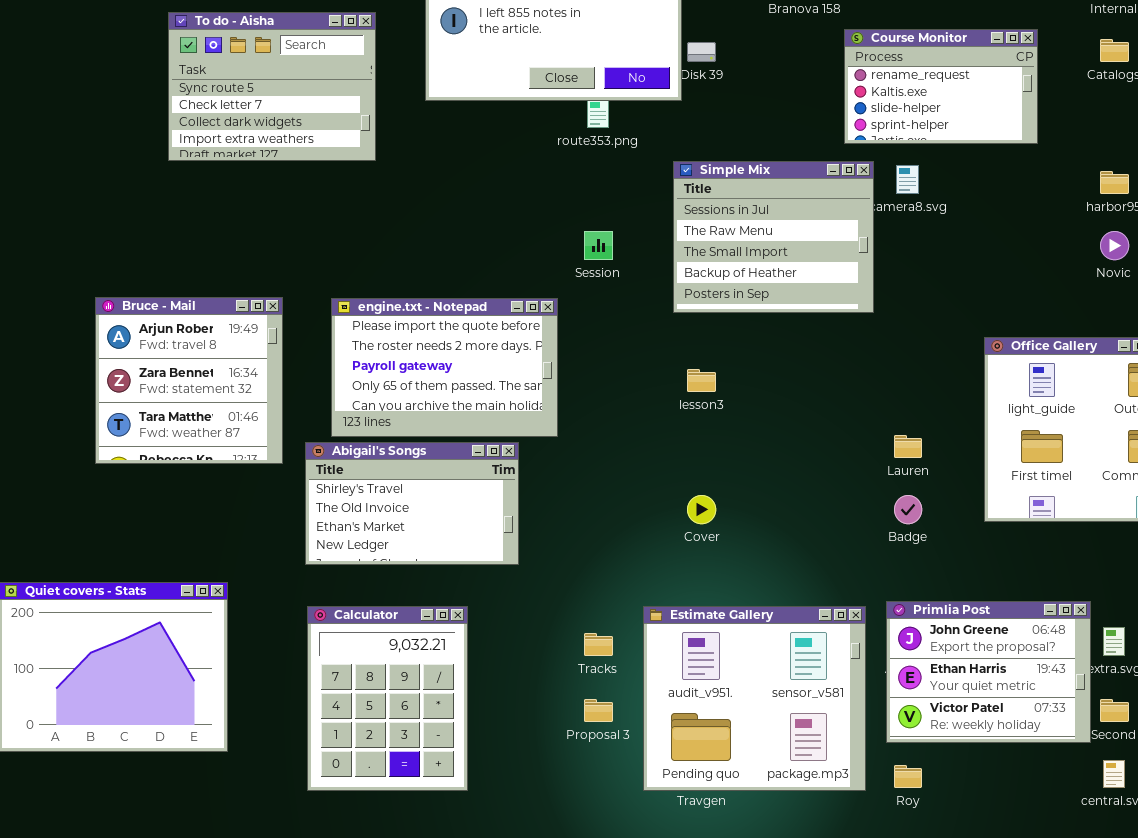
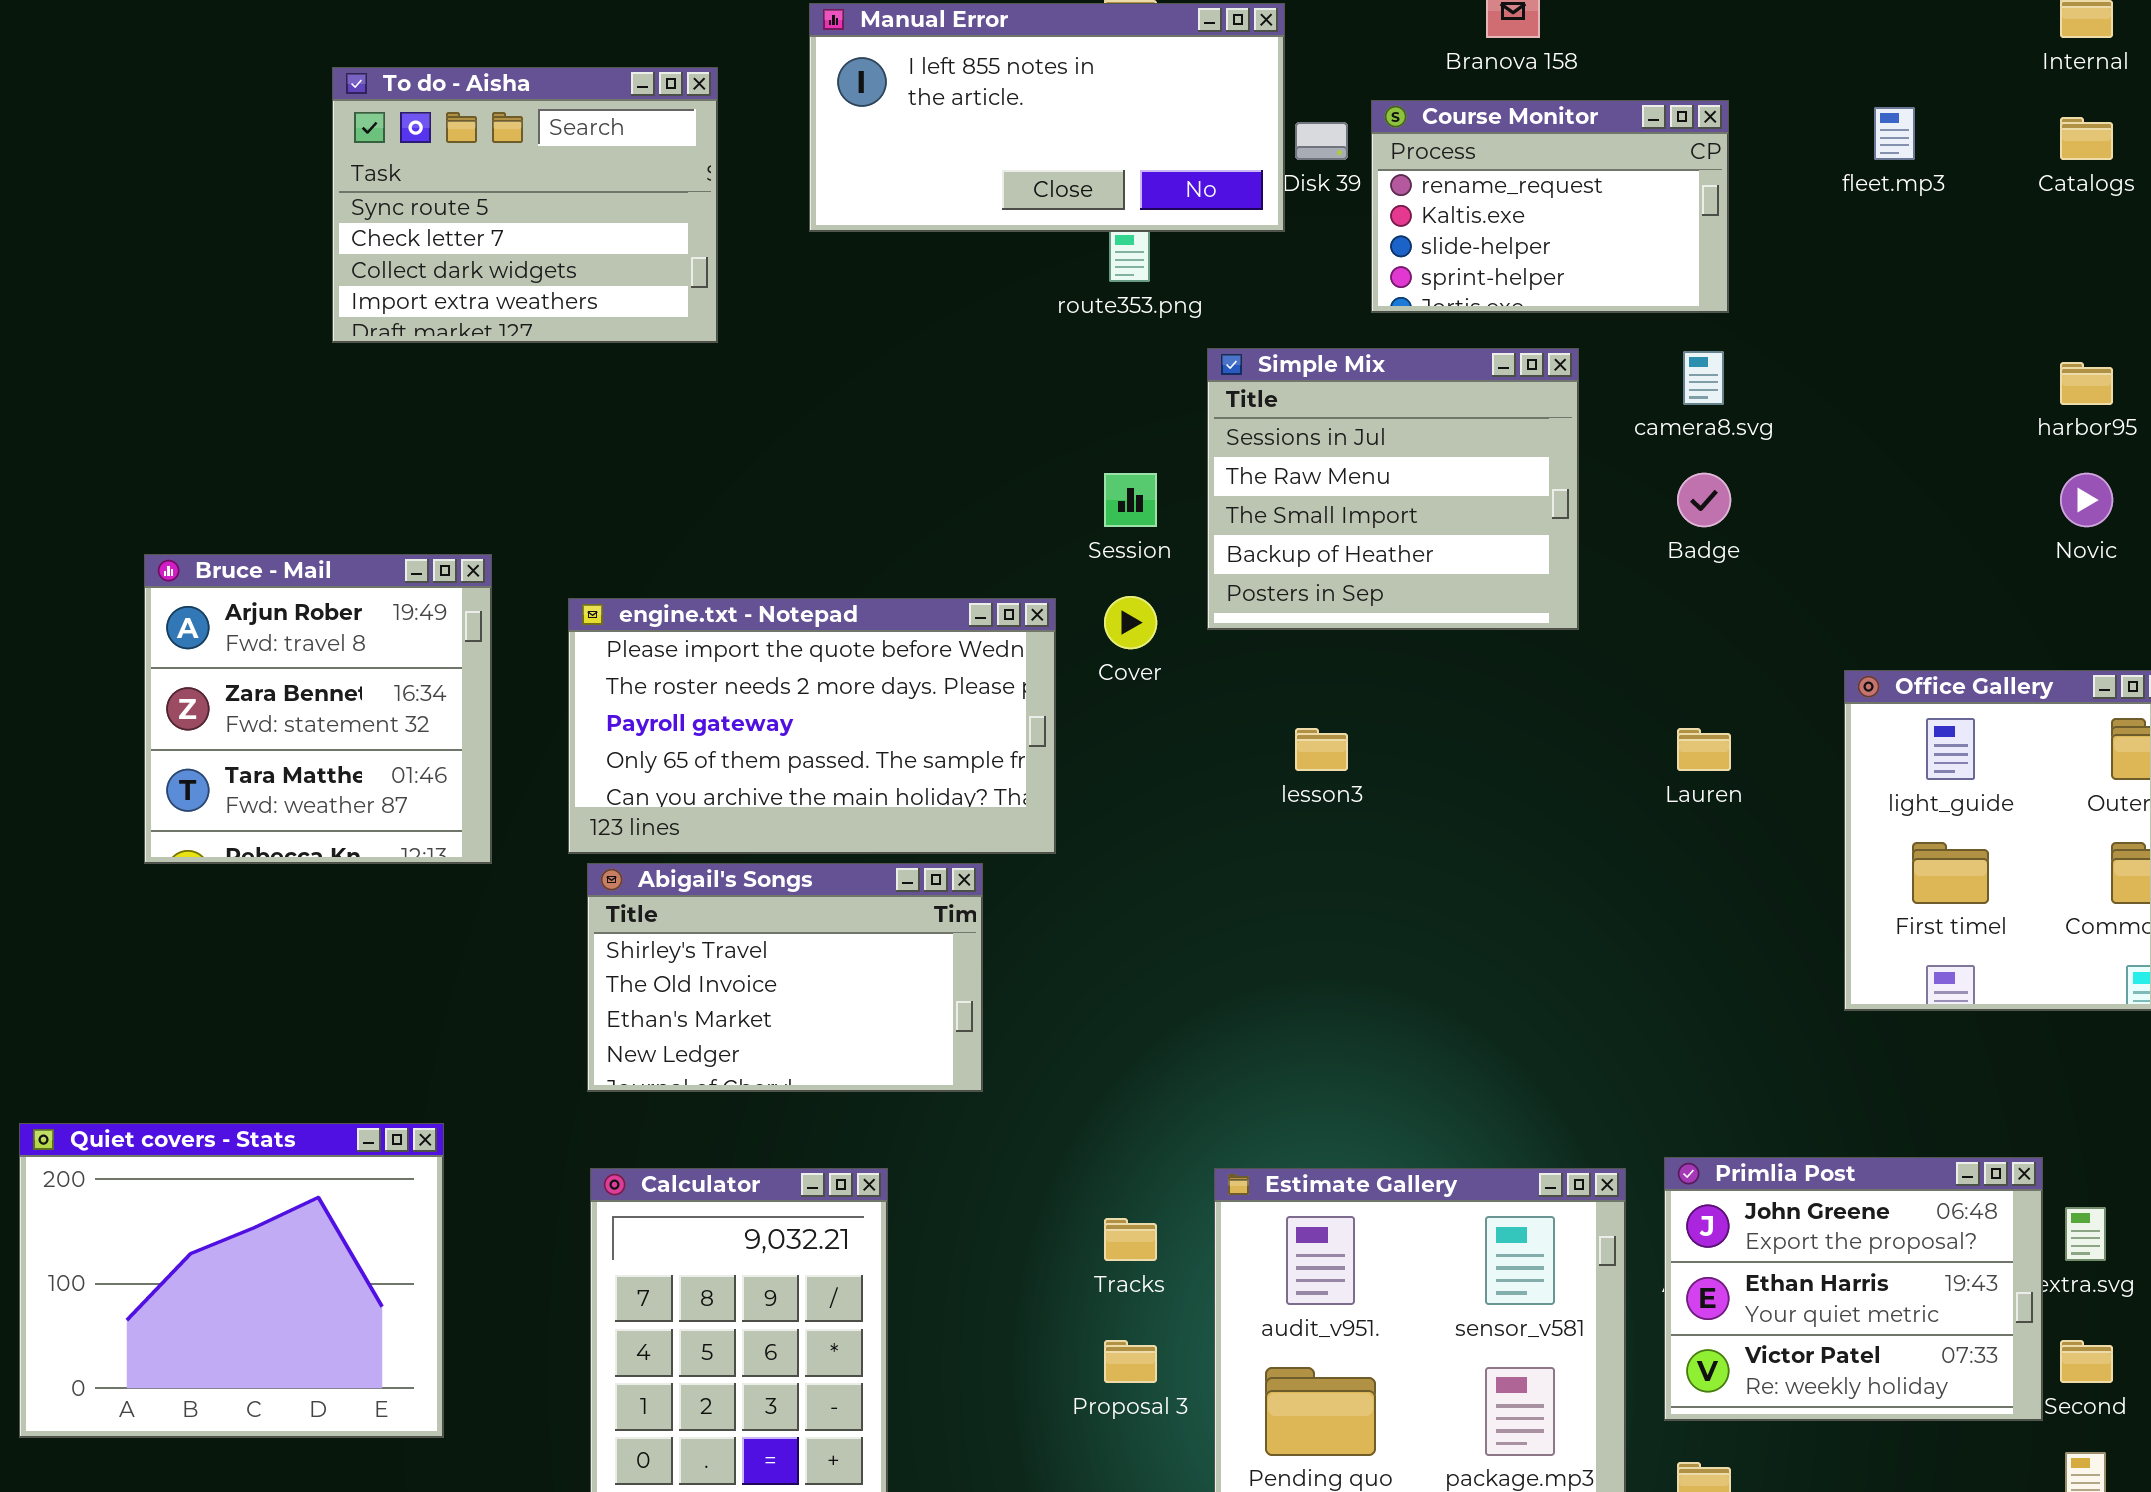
Course Monitor: [844,29,1038,144] -> [1371,100,1729,313], moved
Simple Mix: [673,161,874,313] -> [1207,348,1579,630], moved
Bruce - Mail: [95,297,283,464] -> [144,554,492,864], moved
engine.txt - Notepad: [331,298,558,437] -> [568,598,1056,854], resized
Lauren: [894,435,922,458] -> [1677,728,1731,771], moved
Cover: [687,495,716,524] -> [1104,596,1157,649], moved
Badge: [894,495,922,524] -> [1677,473,1731,527], moved

